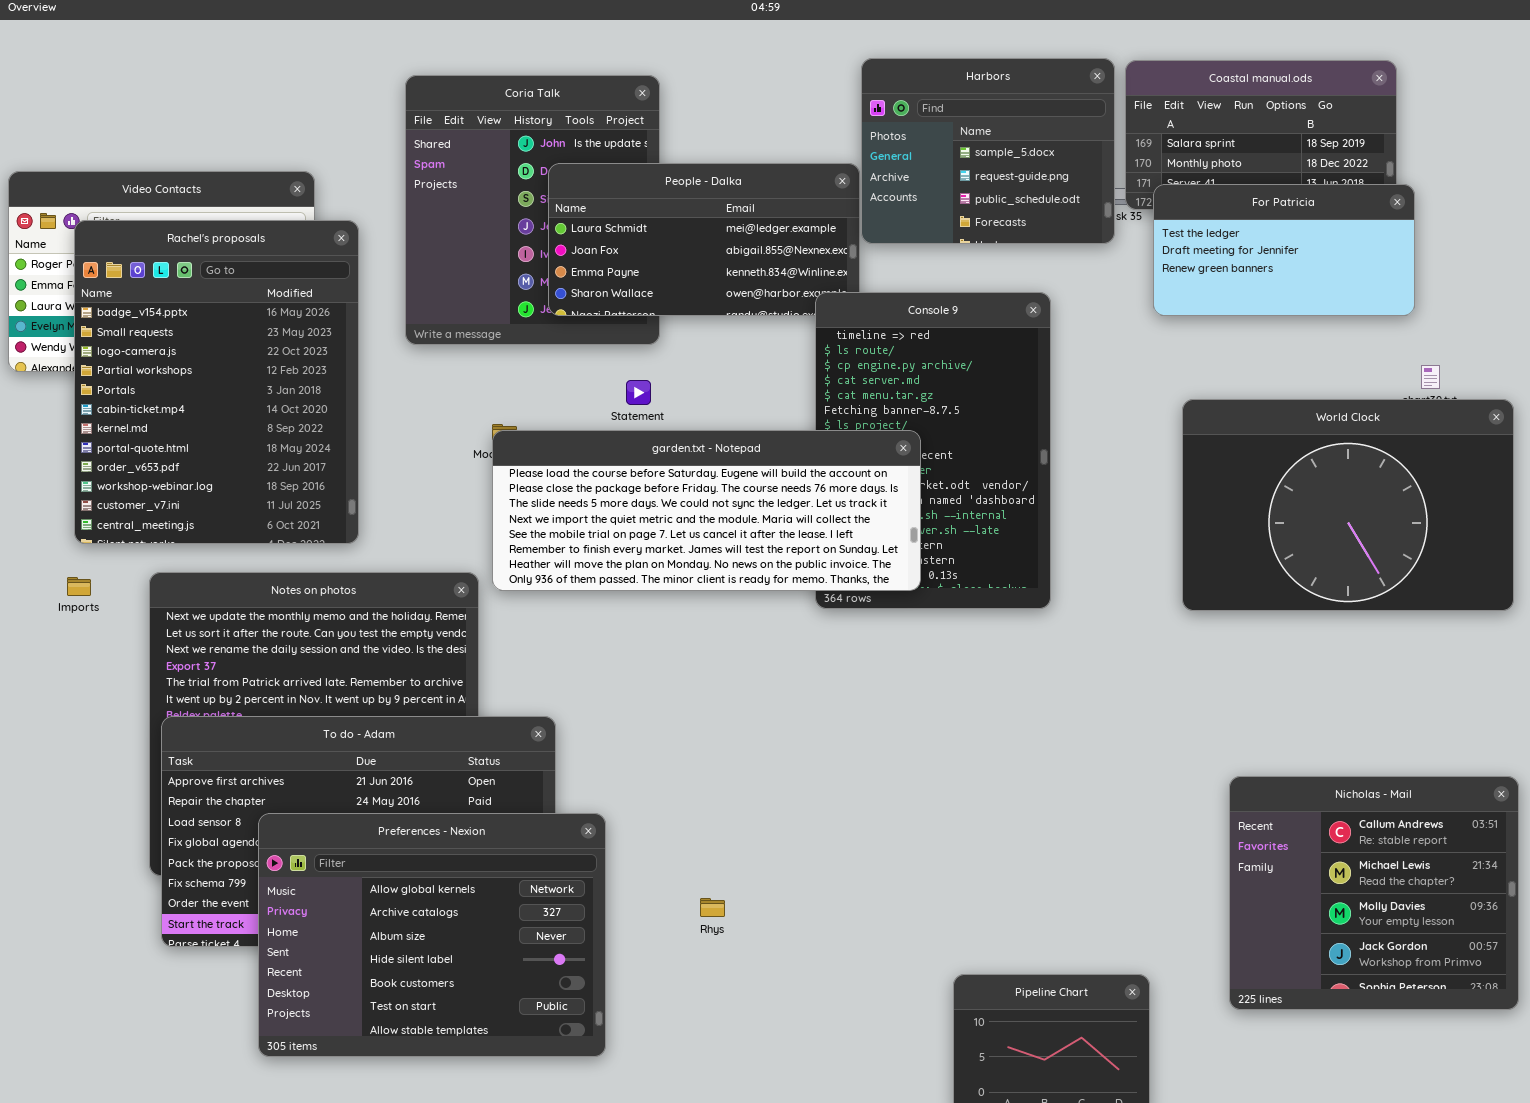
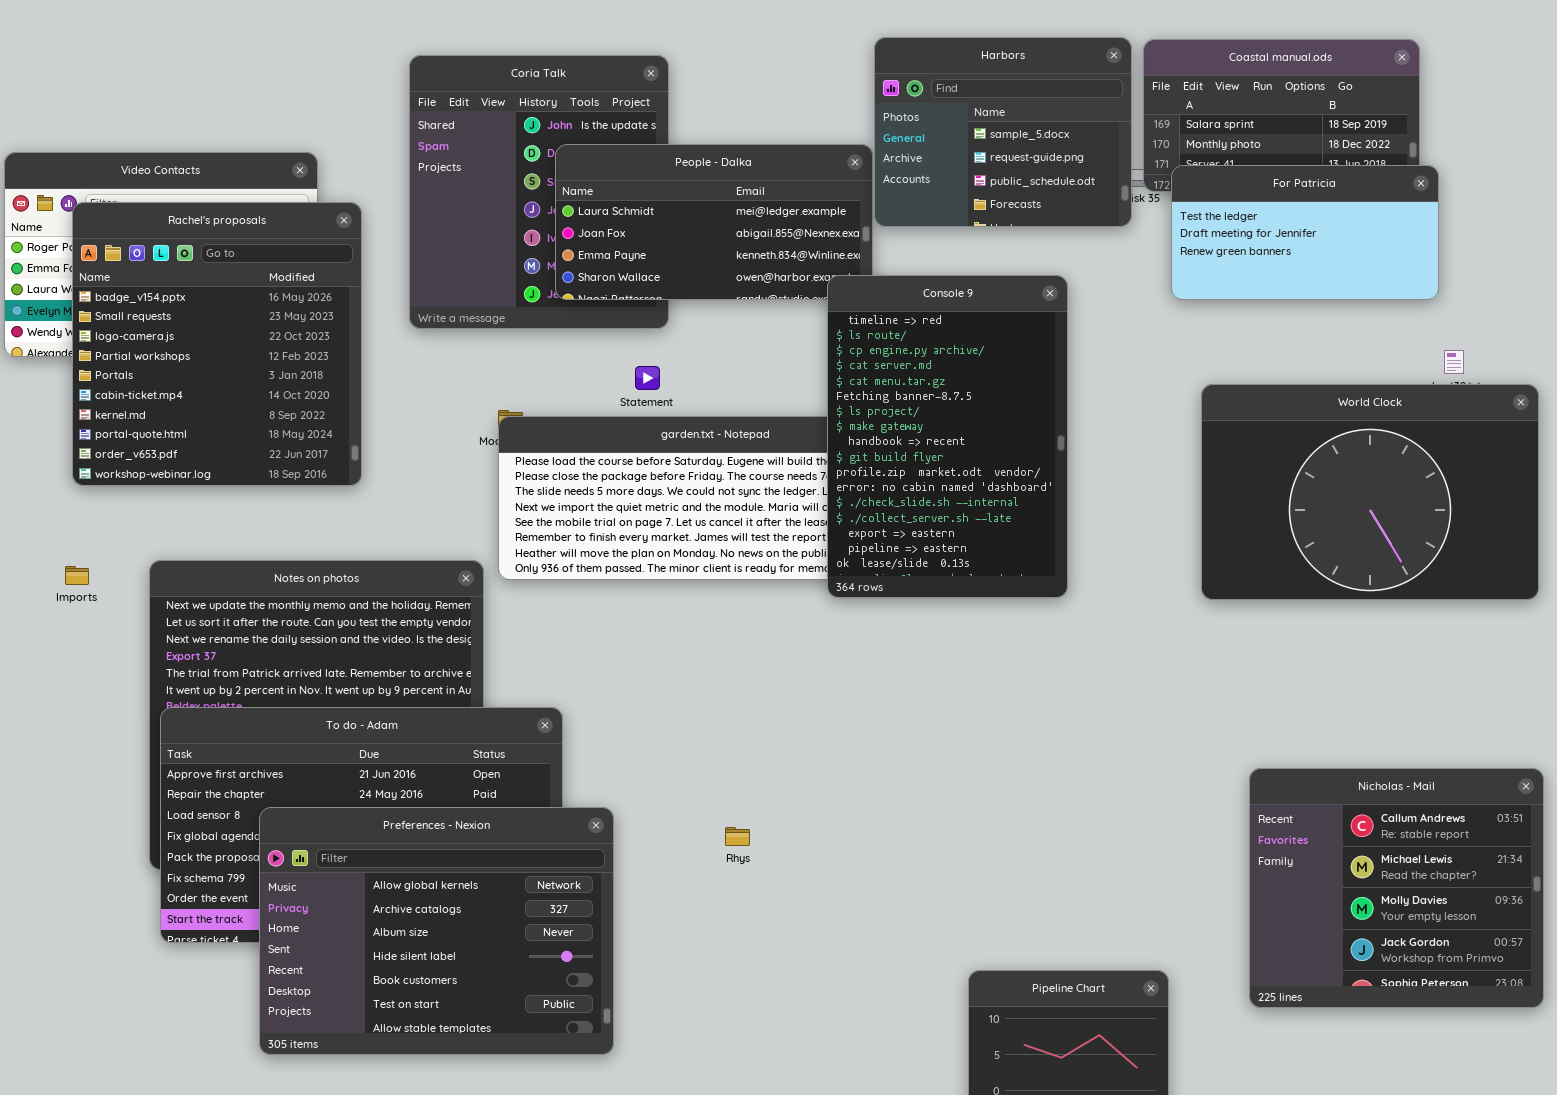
Rachel's proposals: [74,220,359,544] -> [72,202,362,486], resized
Console 9: [815,292,1051,609] -> [827,275,1068,598], raised
Rhys: [700,898,725,917] -> [725,827,750,846], moved

